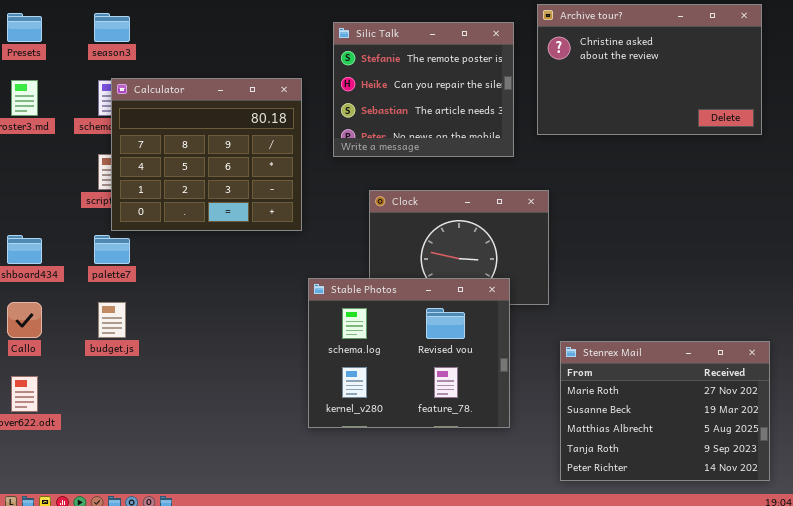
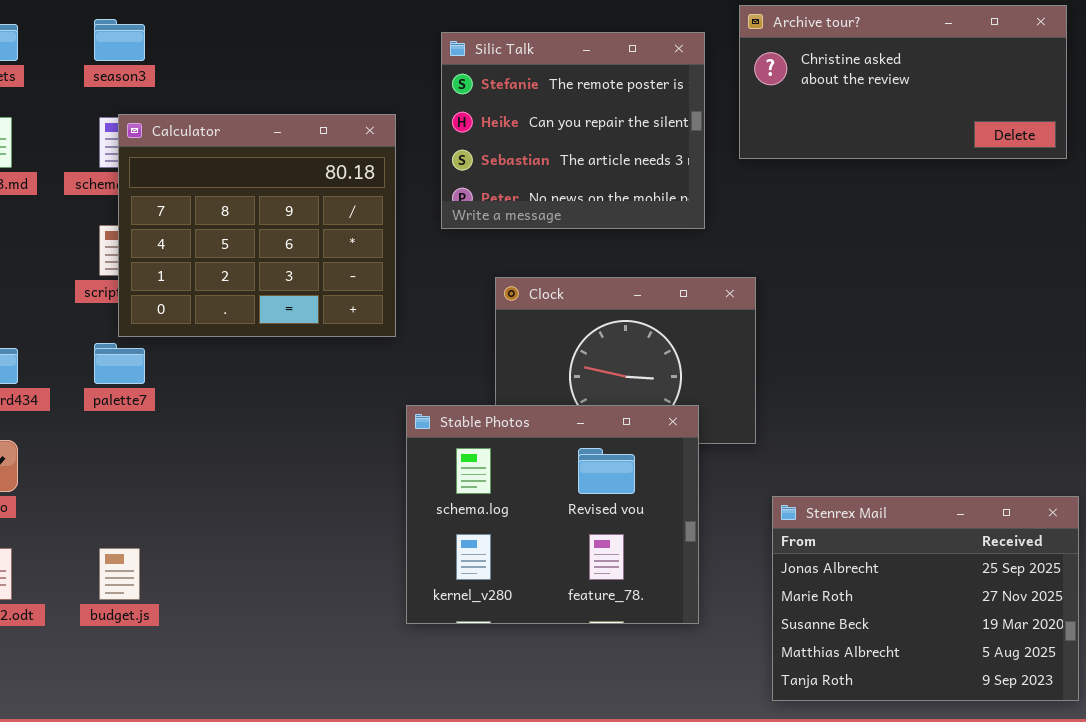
Archive tour?: [537,4,762,135] -> [739,5,1067,159], resized
budget.js: [98,302,126,338] -> [99,548,140,600], moved
Stenrex Mail: [560,341,770,481] -> [772,496,1079,701], scrolled up 1 row

